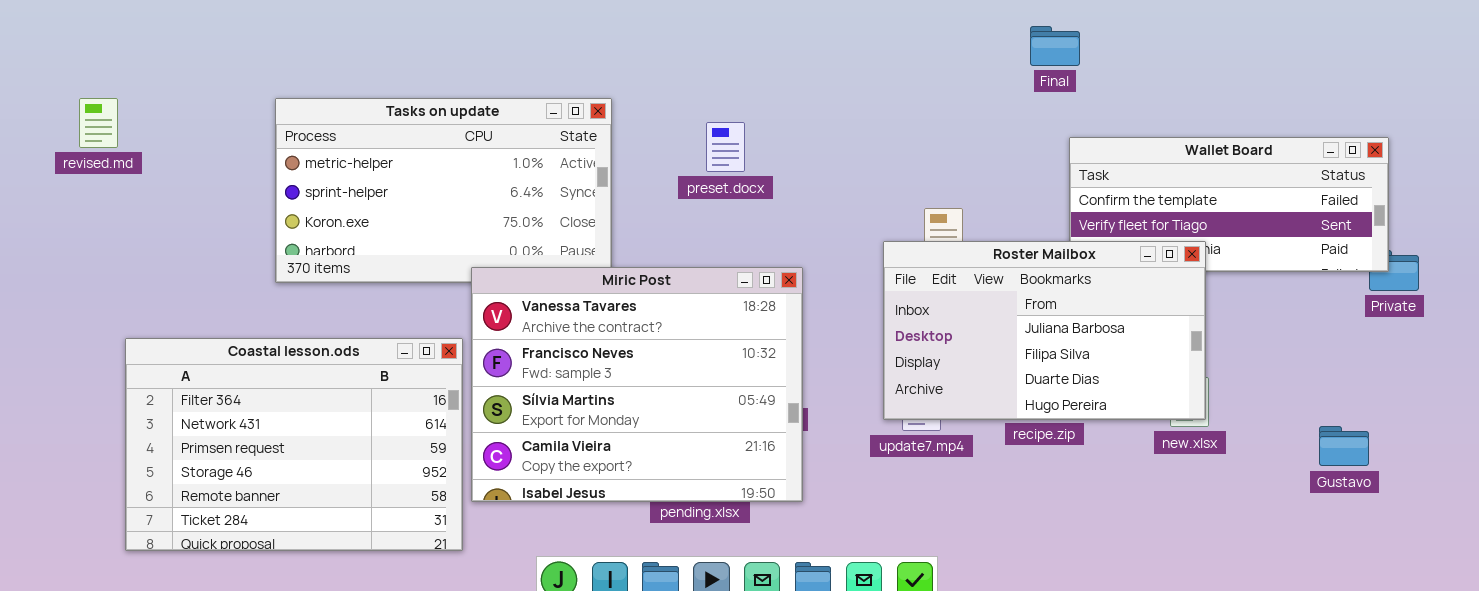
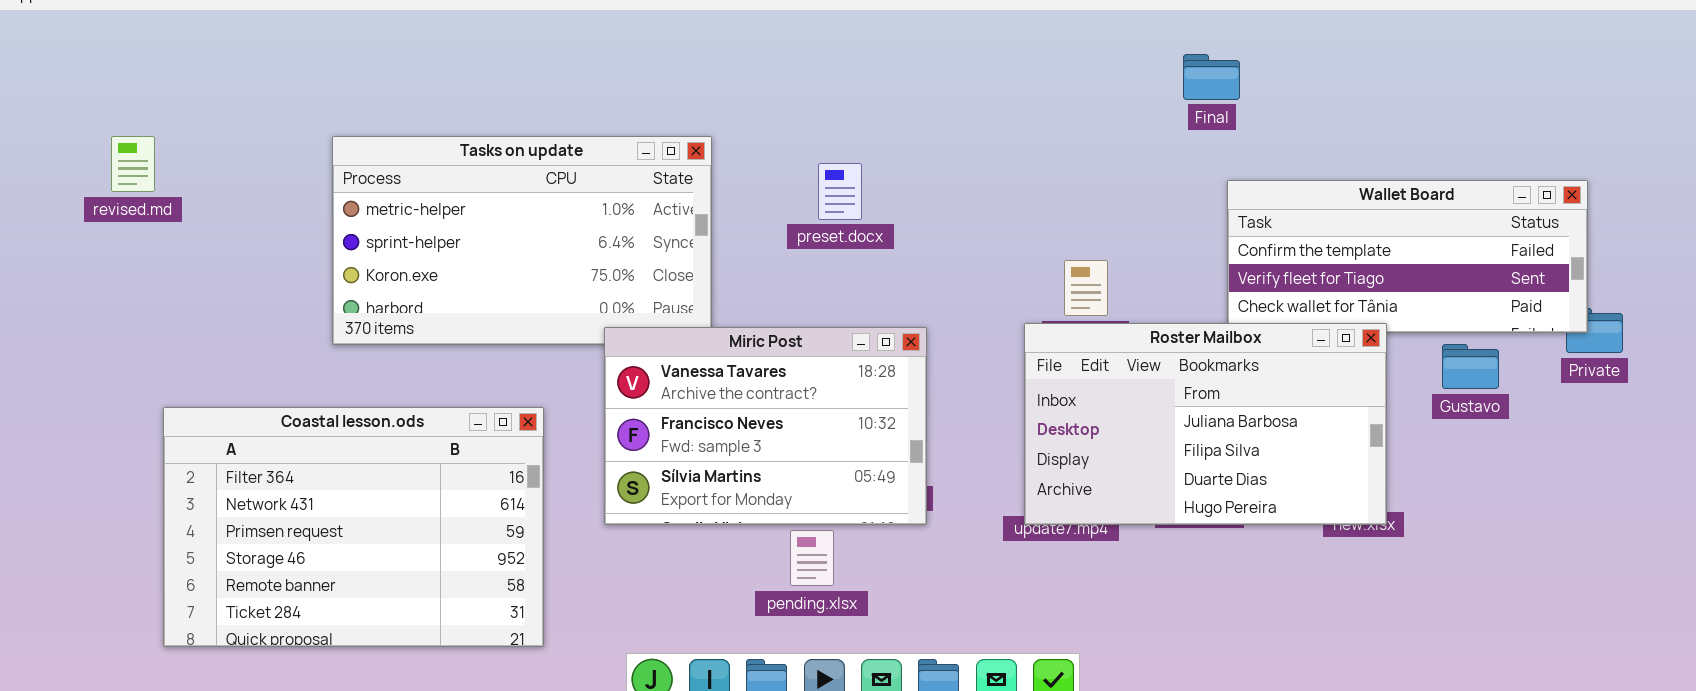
Roster Mailbox: [883,241,1206,420] -> [1024,323,1387,525], moved
Miric Post: [471,267,803,502] -> [604,327,927,525], resized
Gustavo: [1319,426,1369,466] -> [1442,344,1499,389], moved

